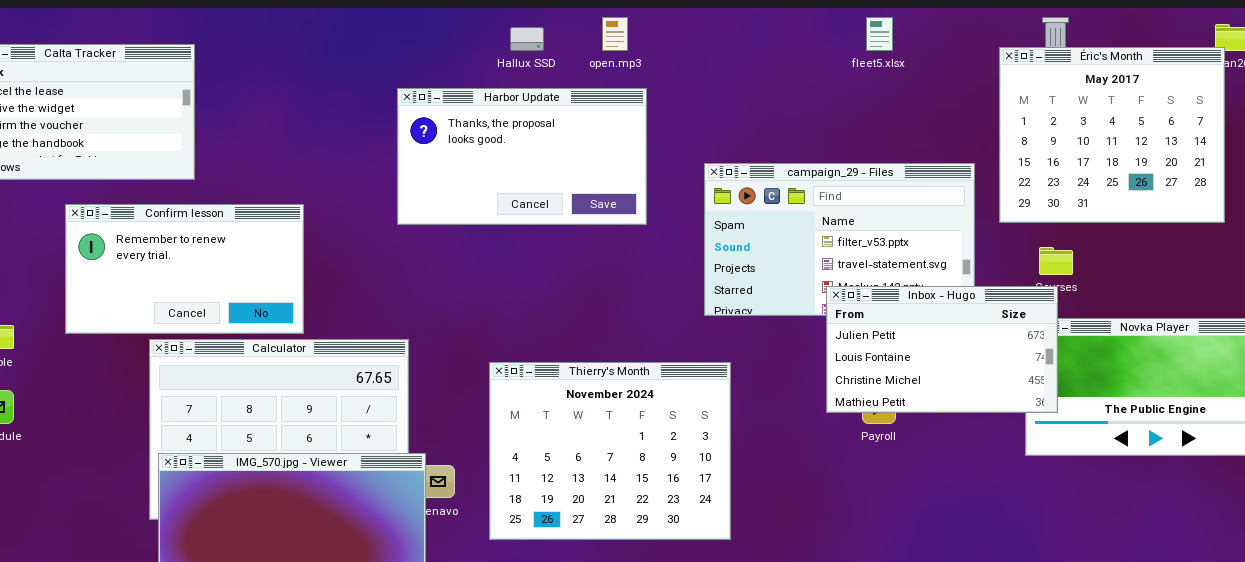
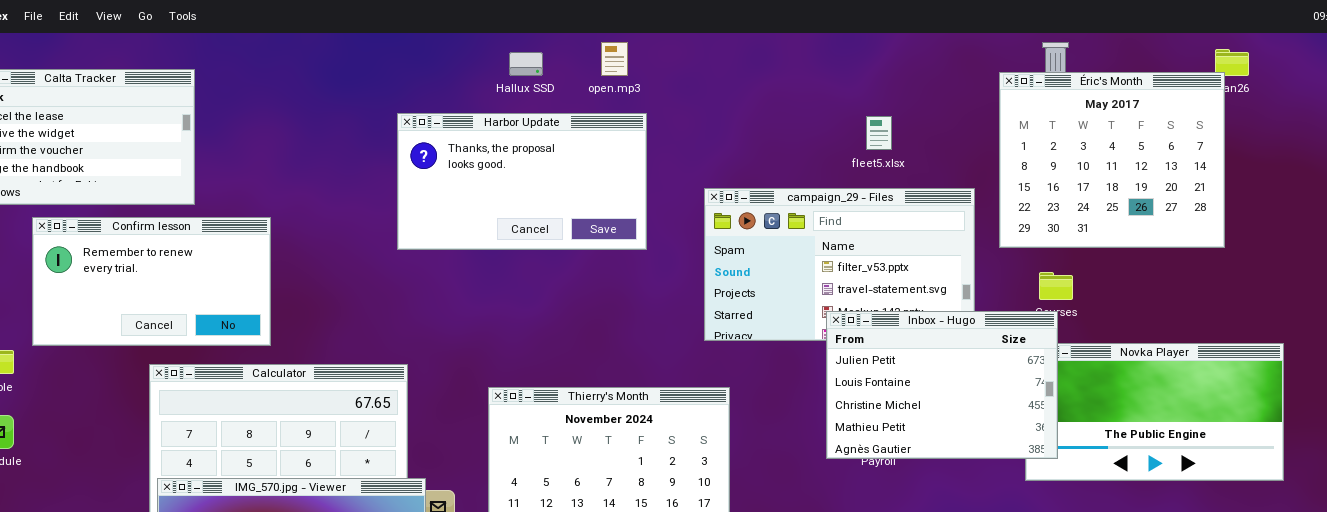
fleet5.xlsx: [866,17,893,51] -> [866,116,892,150], moved
Confirm lesson: [65,204,304,334] -> [32,217,271,346], moved
Inbox - Hugo: [826,286,1058,413] -> [826,311,1058,459], resized

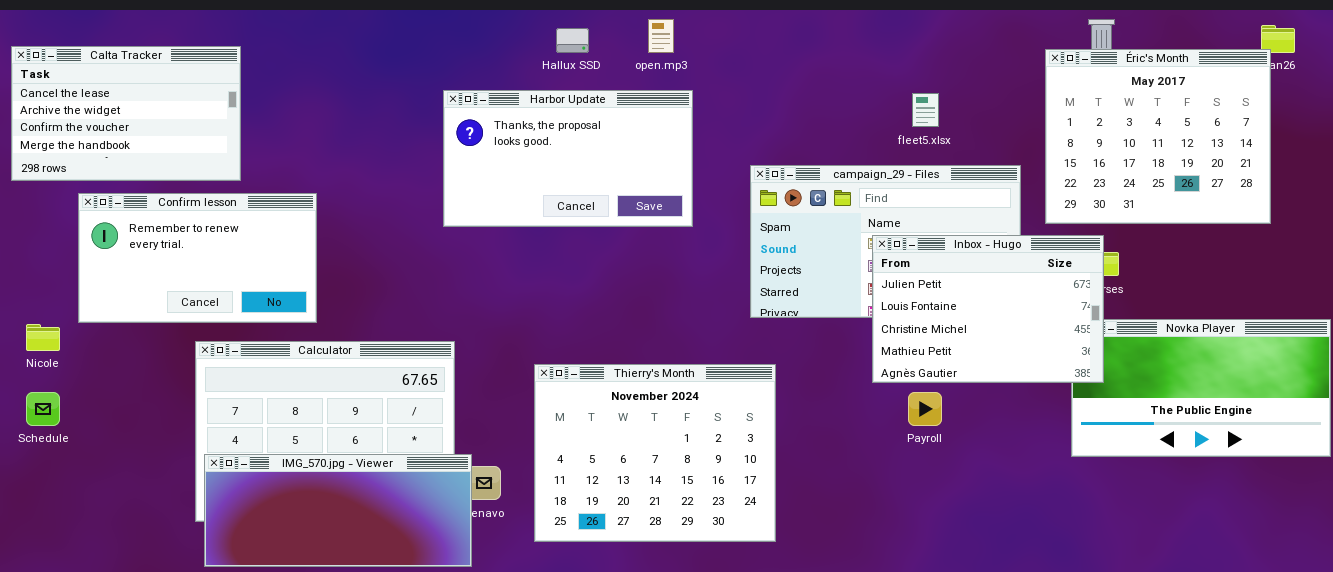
Inbox - Hugo: [826,311,1058,459] -> [872,235,1104,383], moved

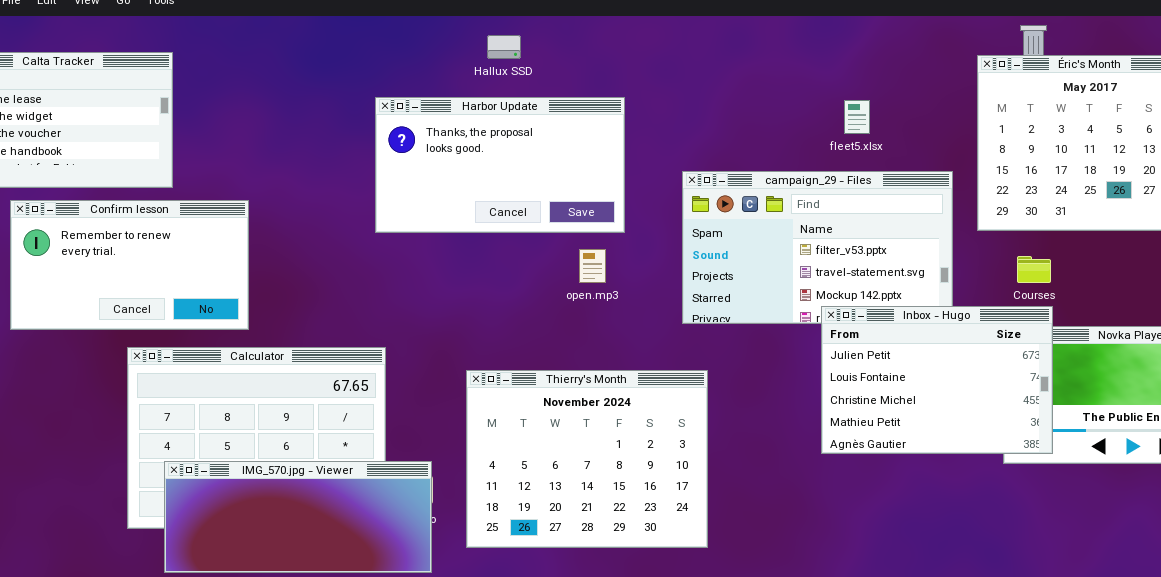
open.mp3: [648,19,674,53] -> [579,249,606,283], moved
Inbox - Hugo: [872,235,1104,383] -> [821,306,1053,454], moved
IMG_570.jpg - Viewer: [204,454,472,567] -> [164,461,432,573], moved

